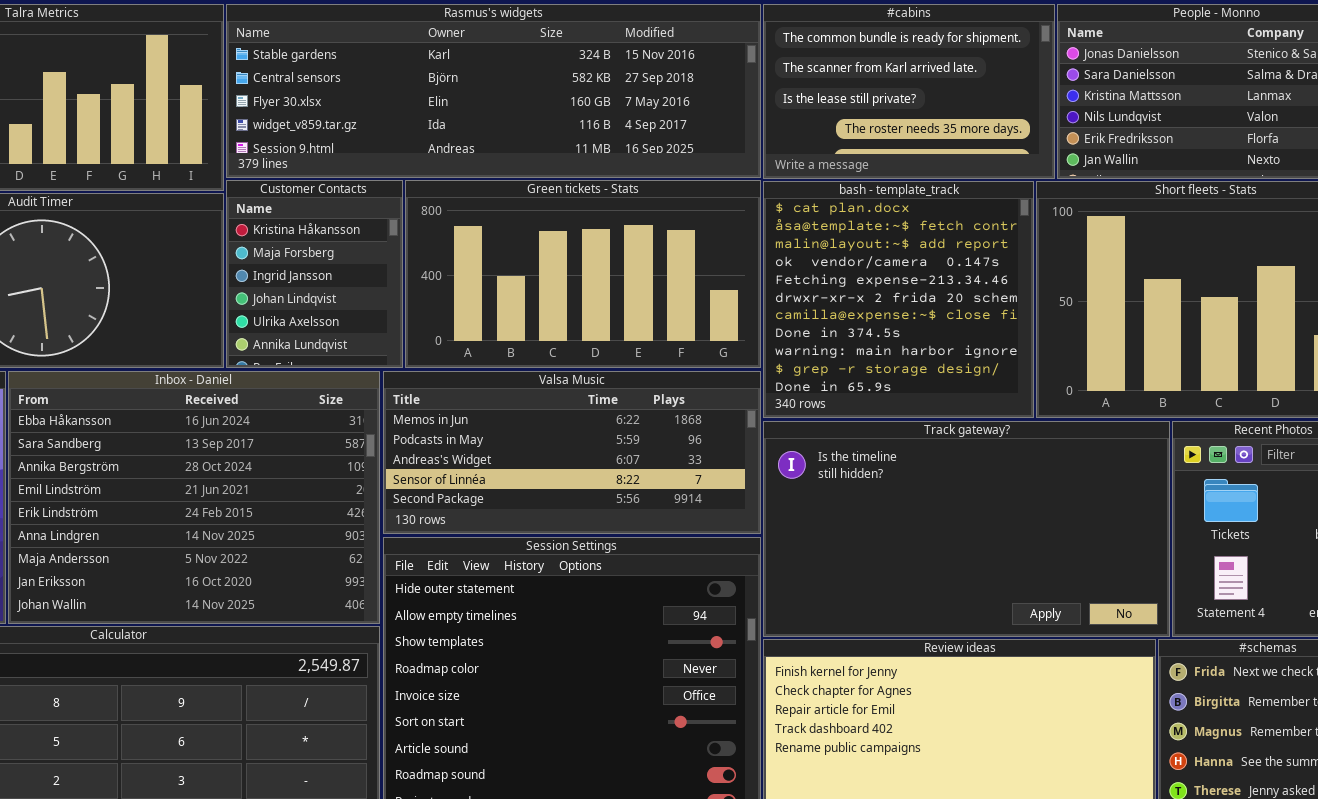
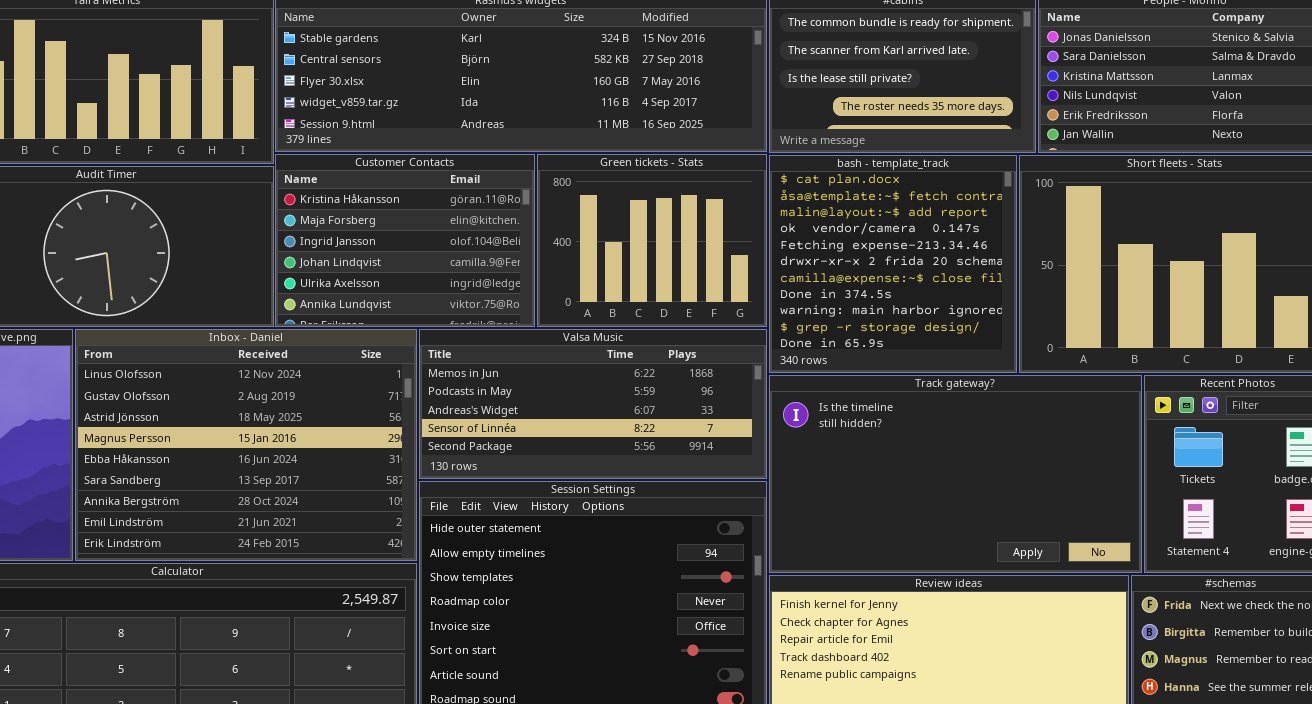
Customer Contacts: [226,180,403,368] -> [275,154,535,327], resized
Green tickets - Stats: [405,180,761,368] -> [537,154,767,327], resized
Inbox - Daniel: [8,371,380,624] -> [75,329,417,561], scrolled up 4 rows

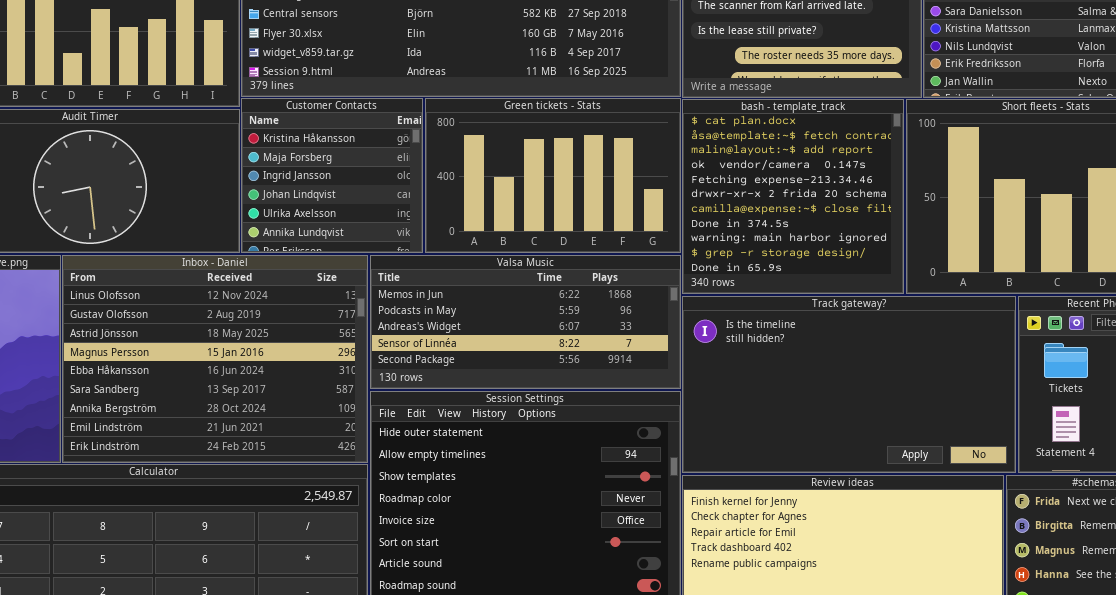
Customer Contacts: [275,154,535,327] -> [241,98,423,253], resized
Green tickets - Stats: [537,154,767,327] -> [425,98,681,253], resized

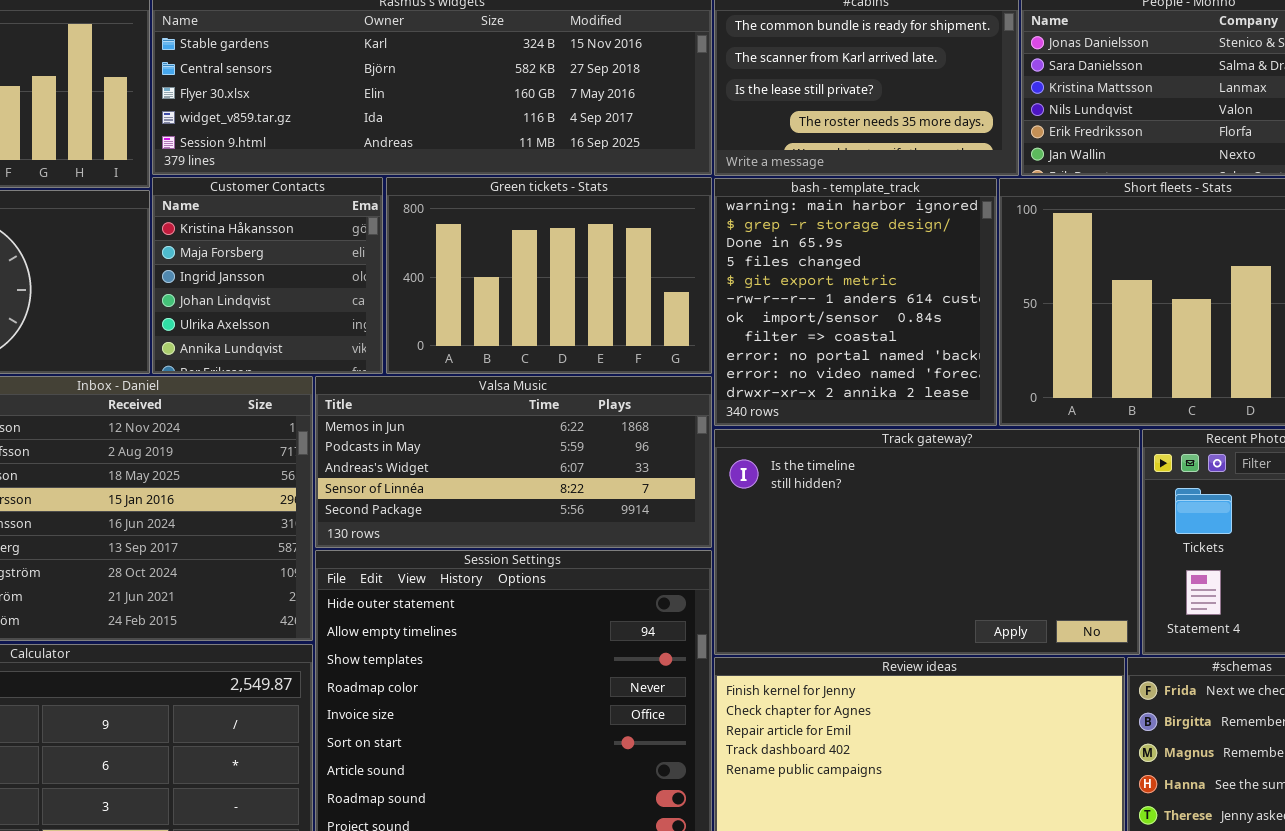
bash - template_track: [682,99,904,294] -> [714,178,997,426], scrolled down 8 rows

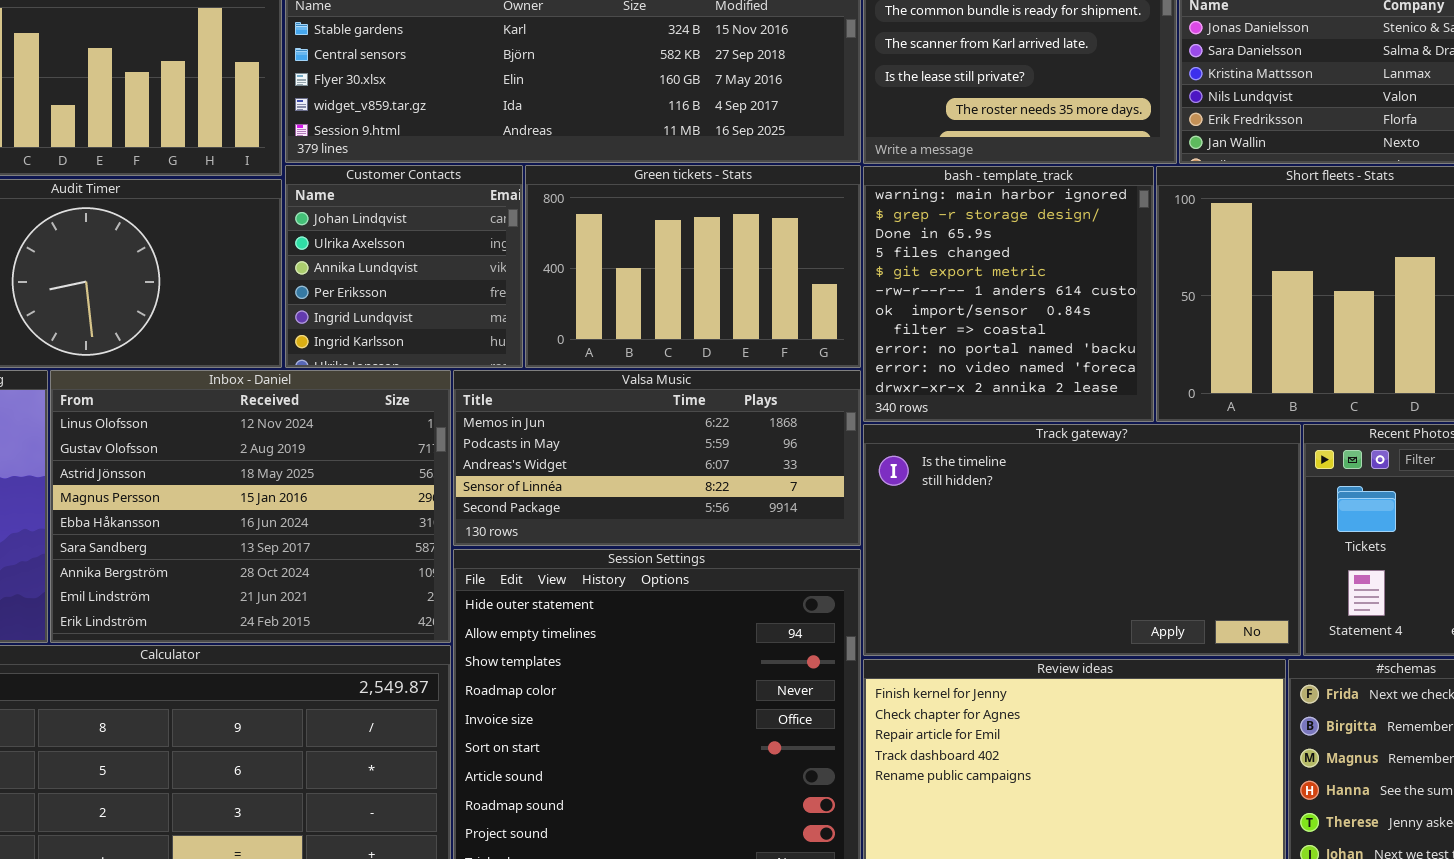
Customer Contacts: [152,177,383,374] -> [285,165,523,368], scrolled down 3 rows

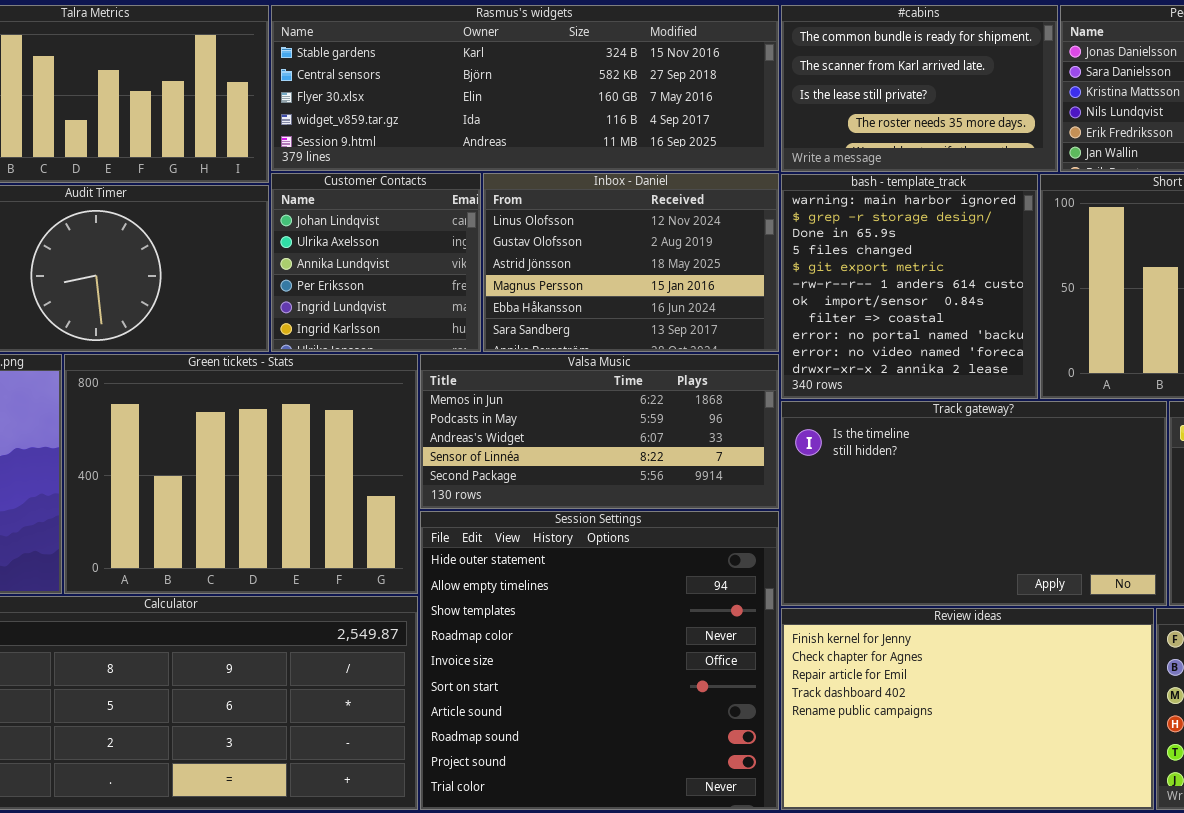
Green tickets - Stats: [525,165,861,368] -> [64,354,418,594], moved, resized
Inbox - Daniel: [50,370,451,643] -> [483,173,779,352], moved, resized

